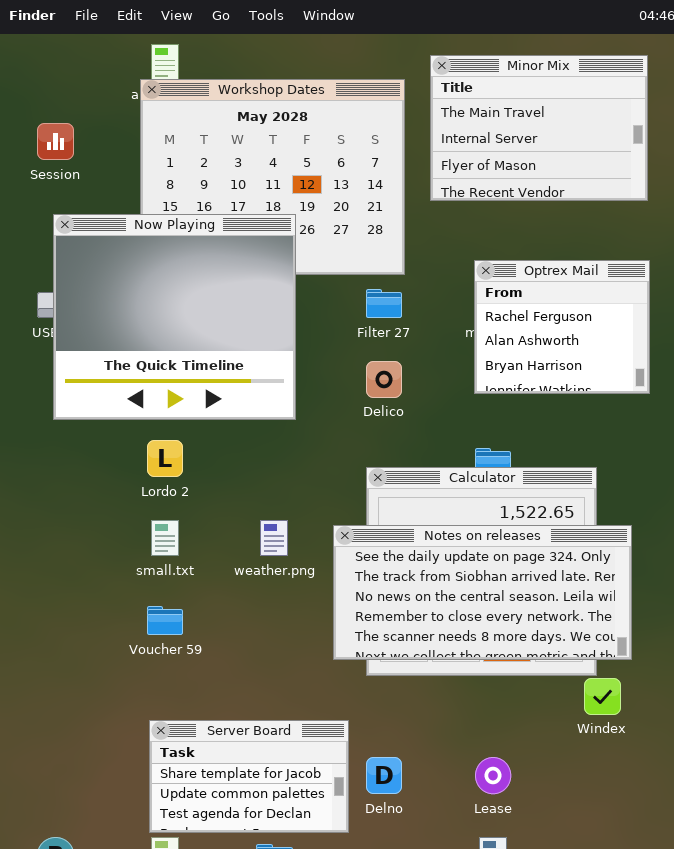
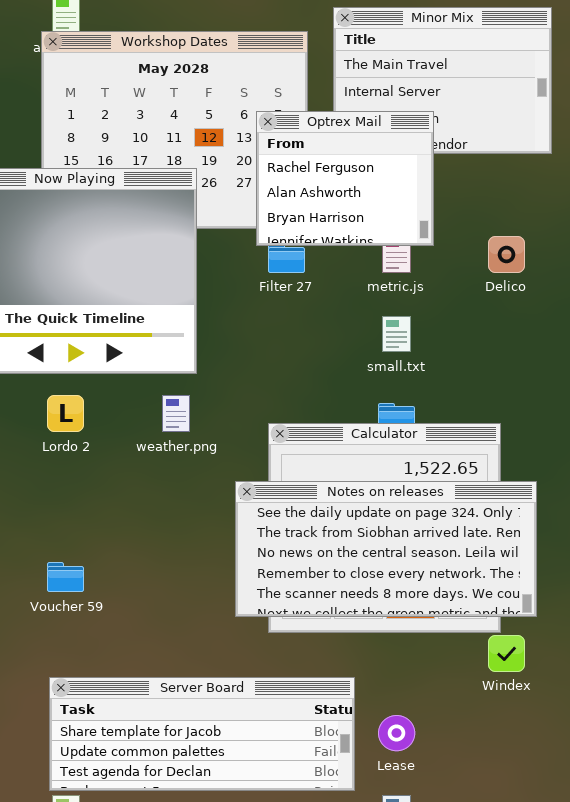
Optrex Mail: [474,260,650,394] -> [256,111,434,246], moved
Delico: [366,361,402,398] -> [488,236,525,273], moved
small.txt: [151,520,179,556] -> [382,316,411,352], moved
weather.png: [260,520,288,556] -> [162,395,190,432], moved
Server Board: [149,720,349,833] -> [49,677,355,791], resized

